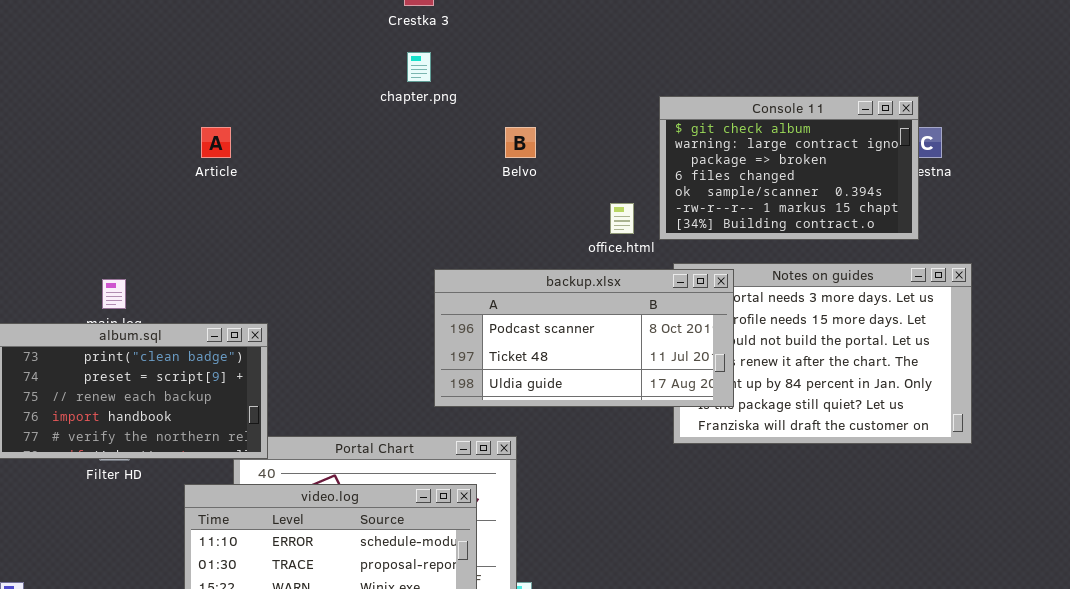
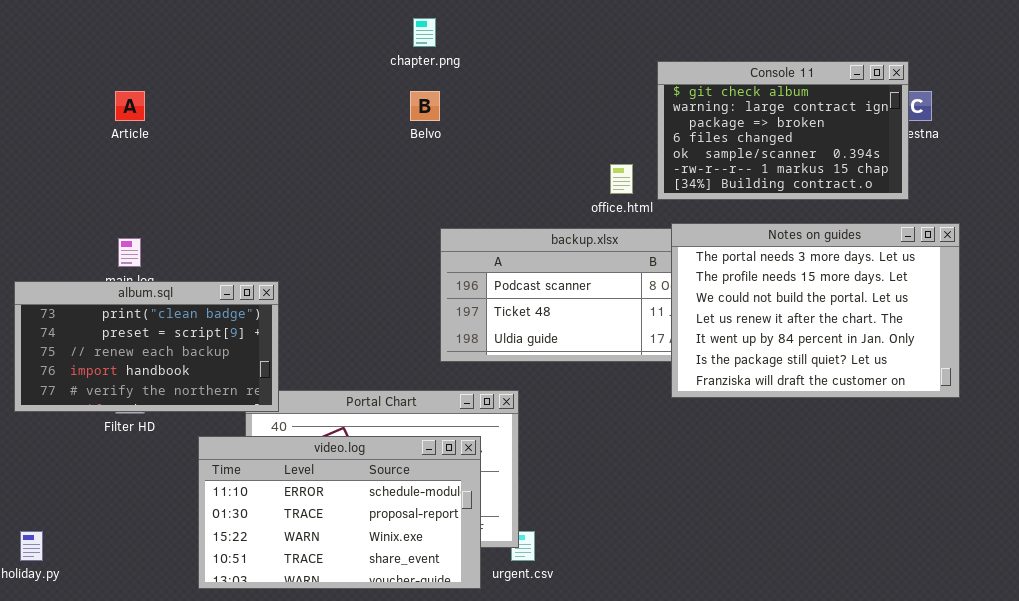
Article: [201,127,231,158] -> [115,91,145,121], moved
Belvo: [505,127,536,158] -> [410,91,440,121], moved
Notes on guides: [673,263,972,444] -> [671,223,960,398], raised

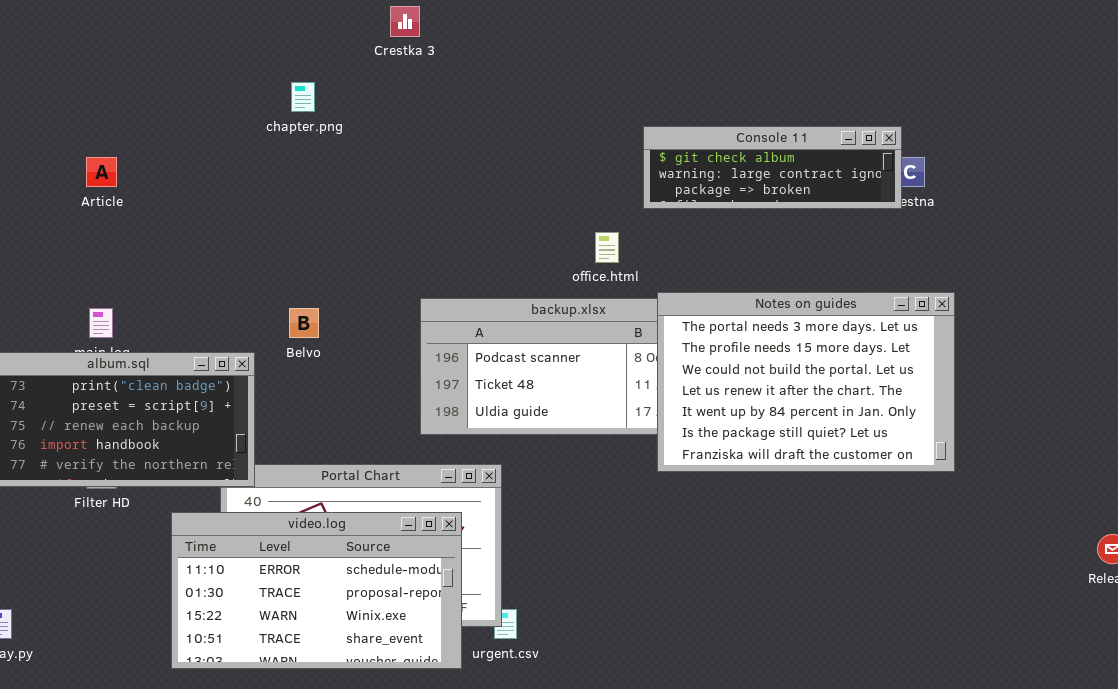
chapter.png: [413,18,436,47] -> [291,82,315,112], moved
Console 11: [657,61,909,200] -> [643,126,902,209], resized
Belvo: [410,91,440,121] -> [289,308,319,338], moved

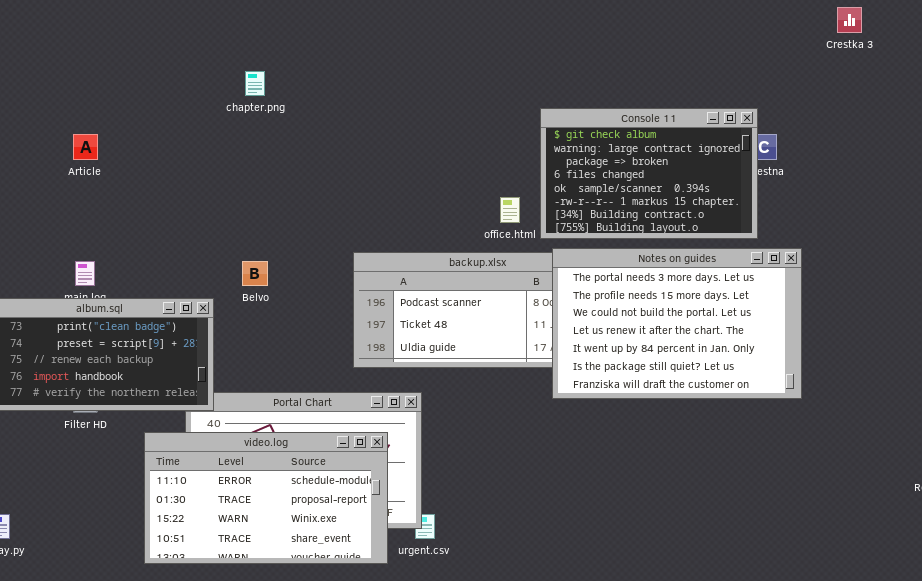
Crestka 3: [390,6,420,37] -> [837,7,862,33], moved
Console 11: [643,126,902,209] -> [540,108,758,239], resized

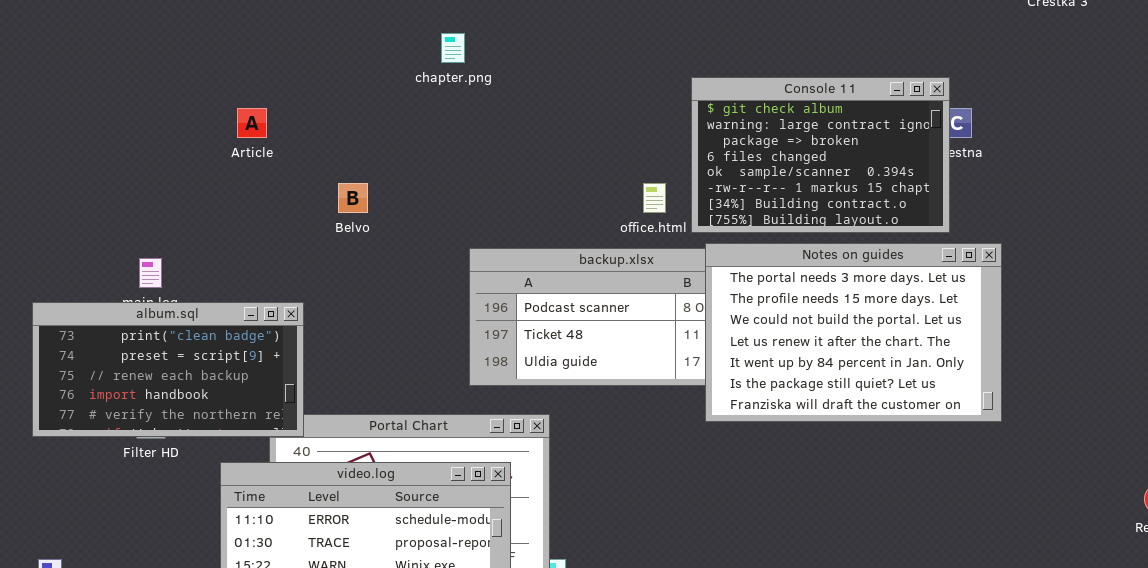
chapter.png: [245,71,265,96] -> [441,33,465,63], moved
Article: [73,134,98,160] -> [237,108,267,138], moved
Belvo: [242,261,268,286] -> [338,183,368,213], moved

